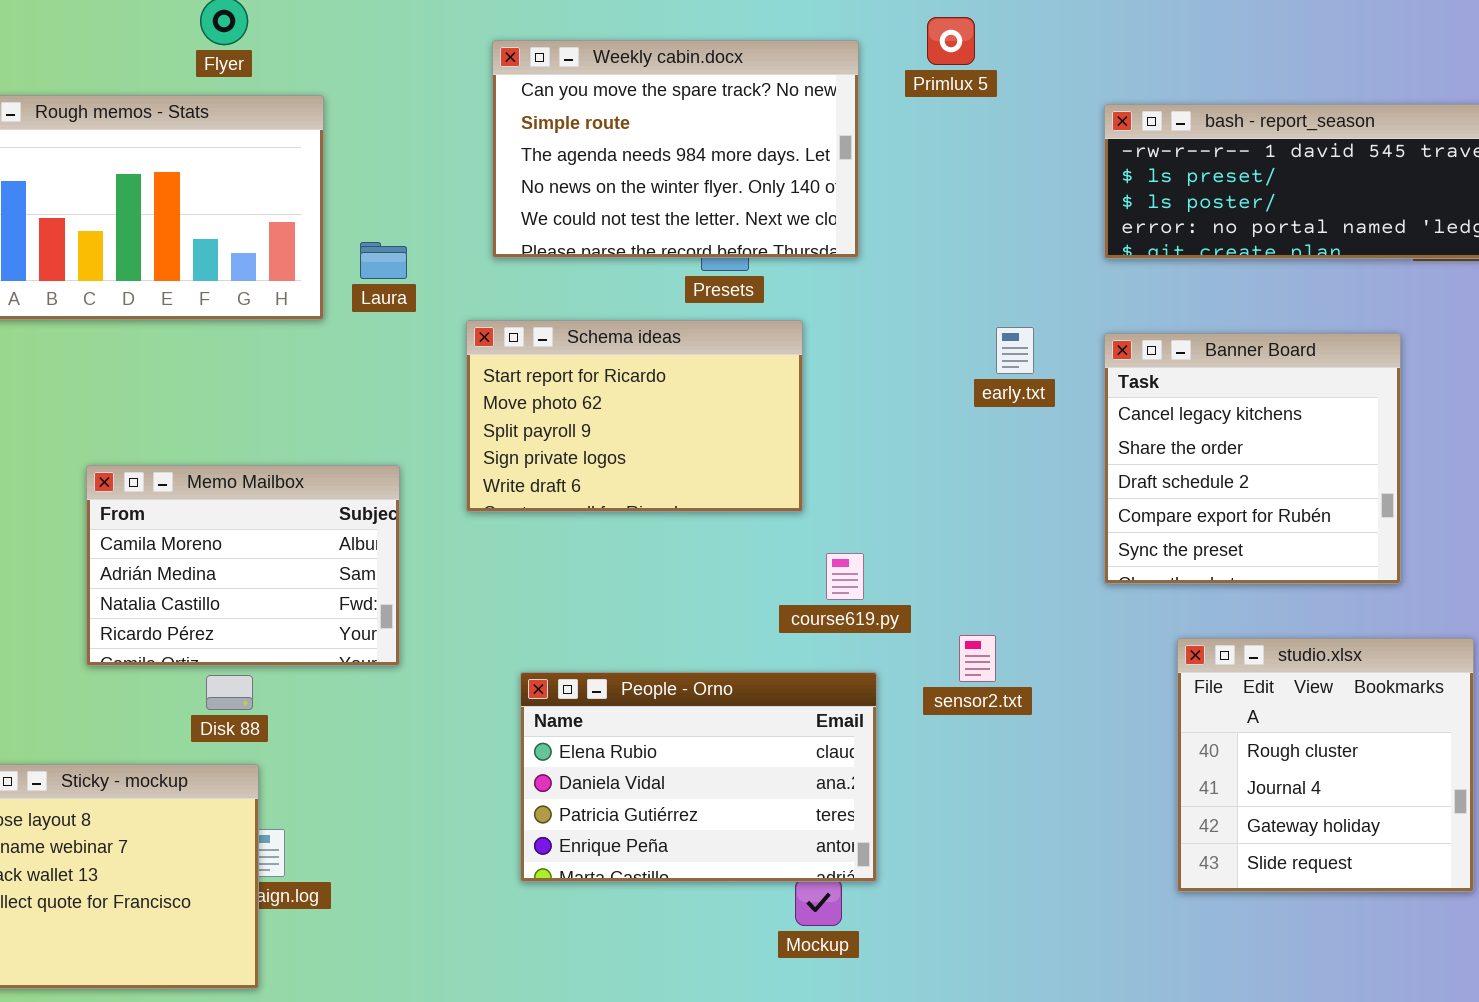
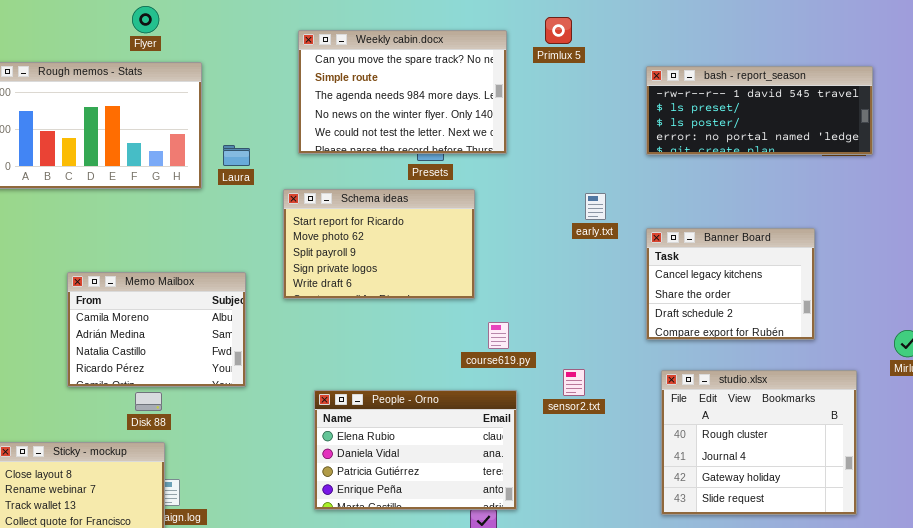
Banner Board: [1104,333,1401,584] -> [646,228,815,340], resized
studio.xlsx: [1177,638,1474,892] -> [661,370,857,515], resized

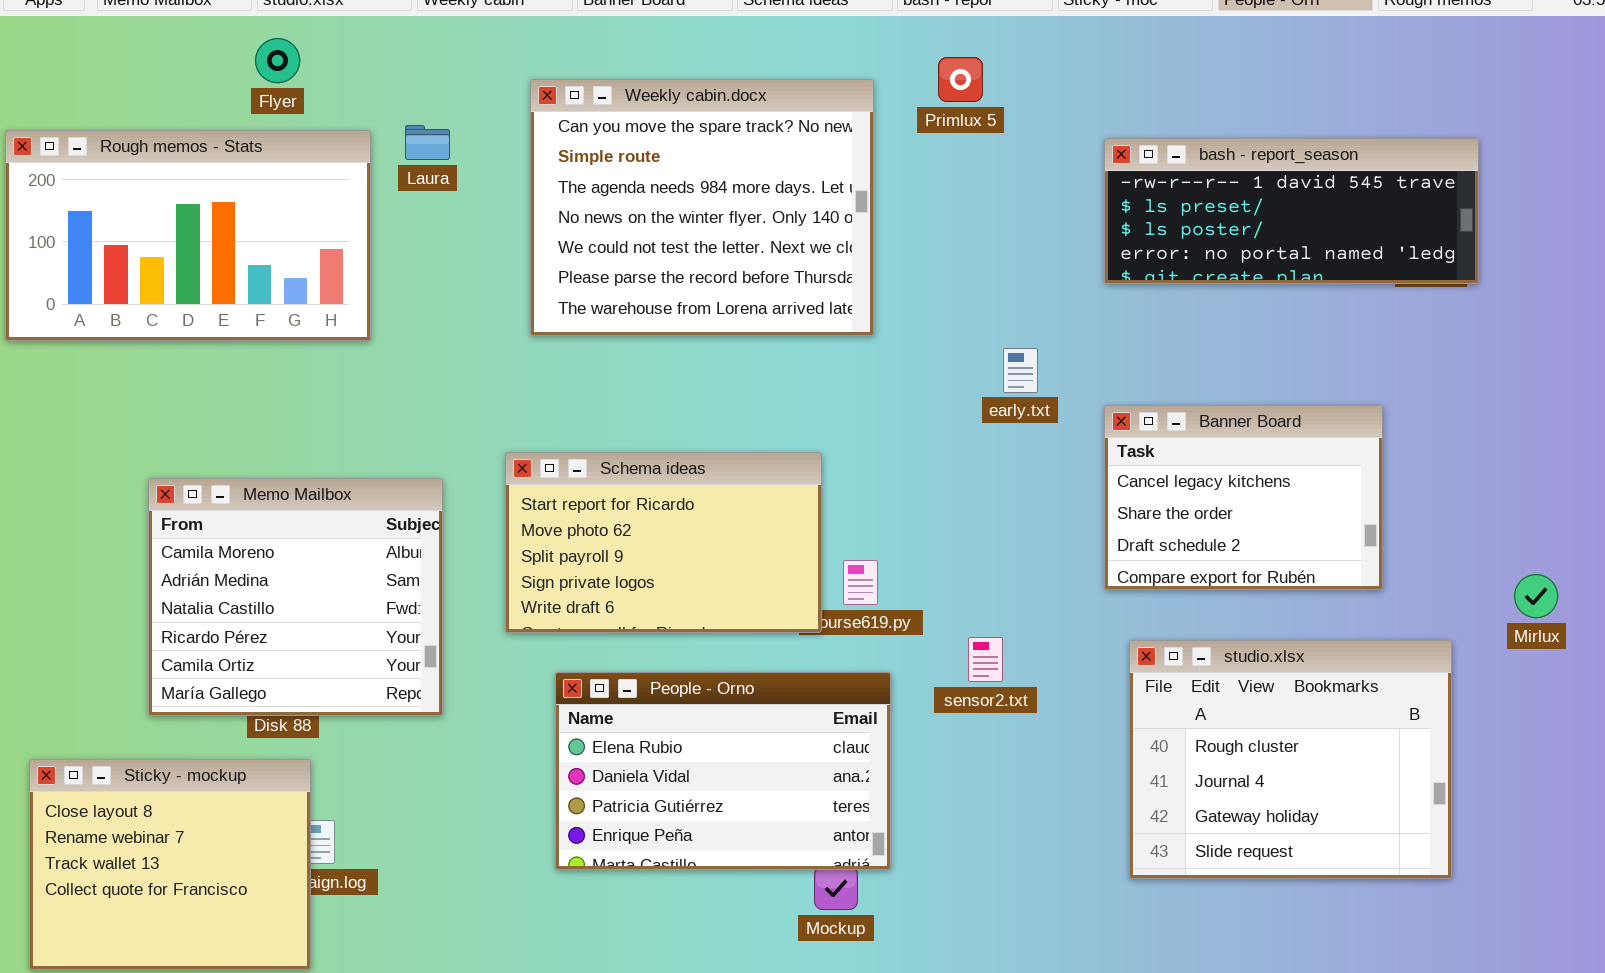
Weekly cabin.docx: [298,30,507,154] -> [530,79,874,336], resized
Laura: [223,145,250,166] -> [405,125,450,160], moved
Schema ideas: [283,189,475,299] -> [505,452,822,633], moved
Memo Mailbox: [67,272,246,387] -> [148,478,443,716], resized

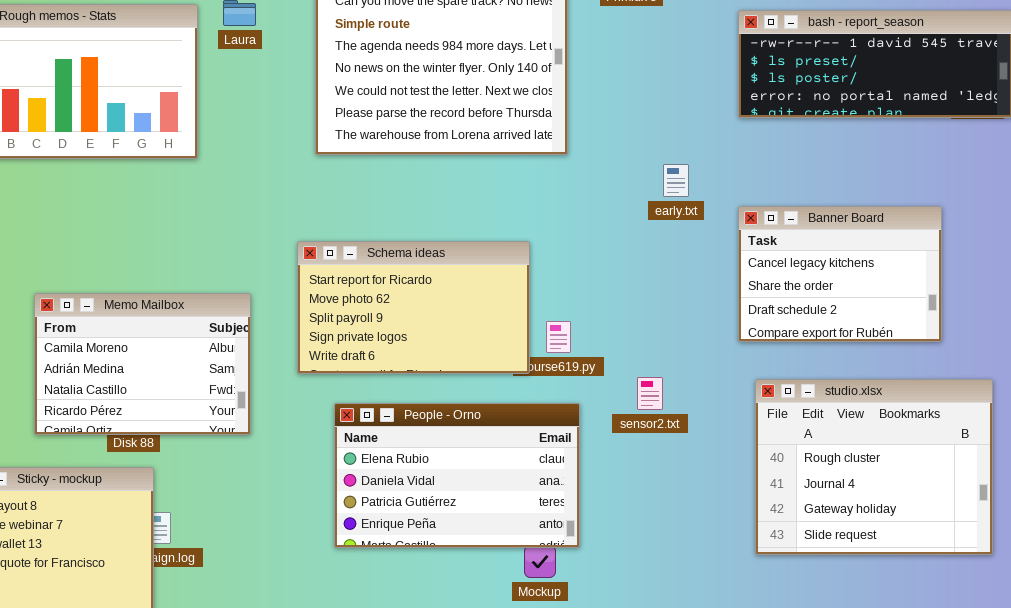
Memo Mailbox: [148,478,443,716] -> [34,293,251,435], resized

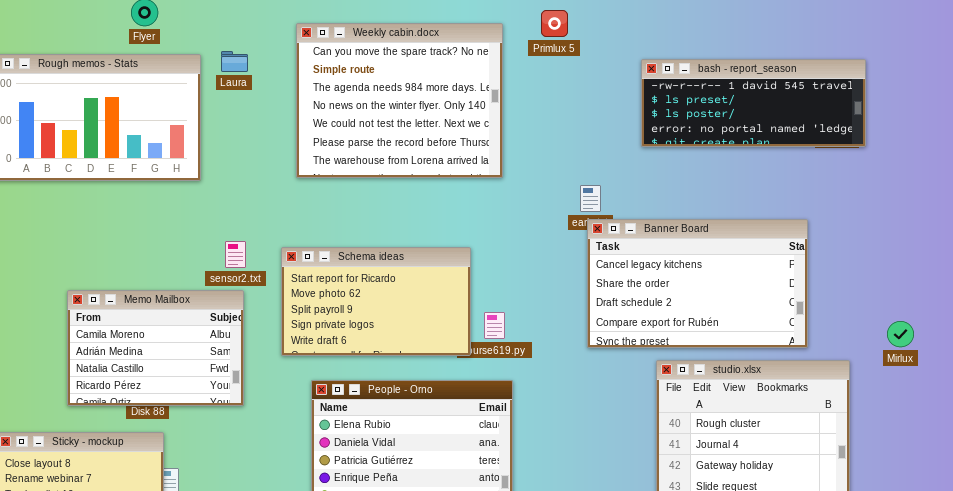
Banner Board: [738,206,942,342] -> [587,219,808,348], resized
sensor2.txt: [637,377,663,410] -> [225,241,246,268], moved

